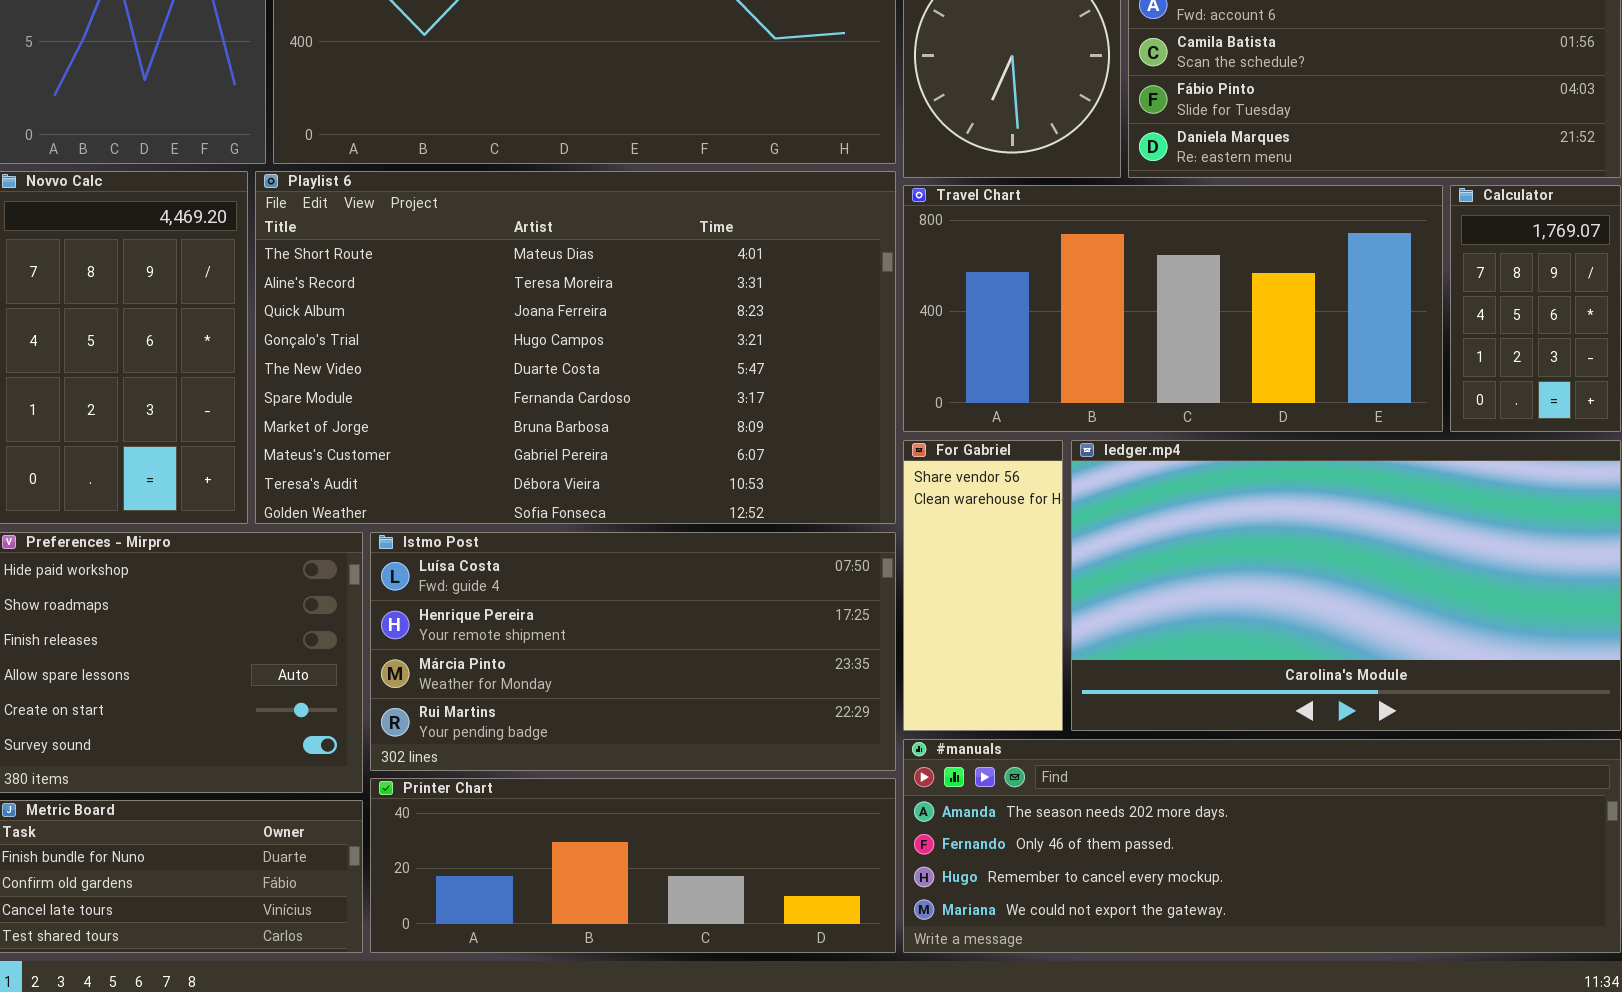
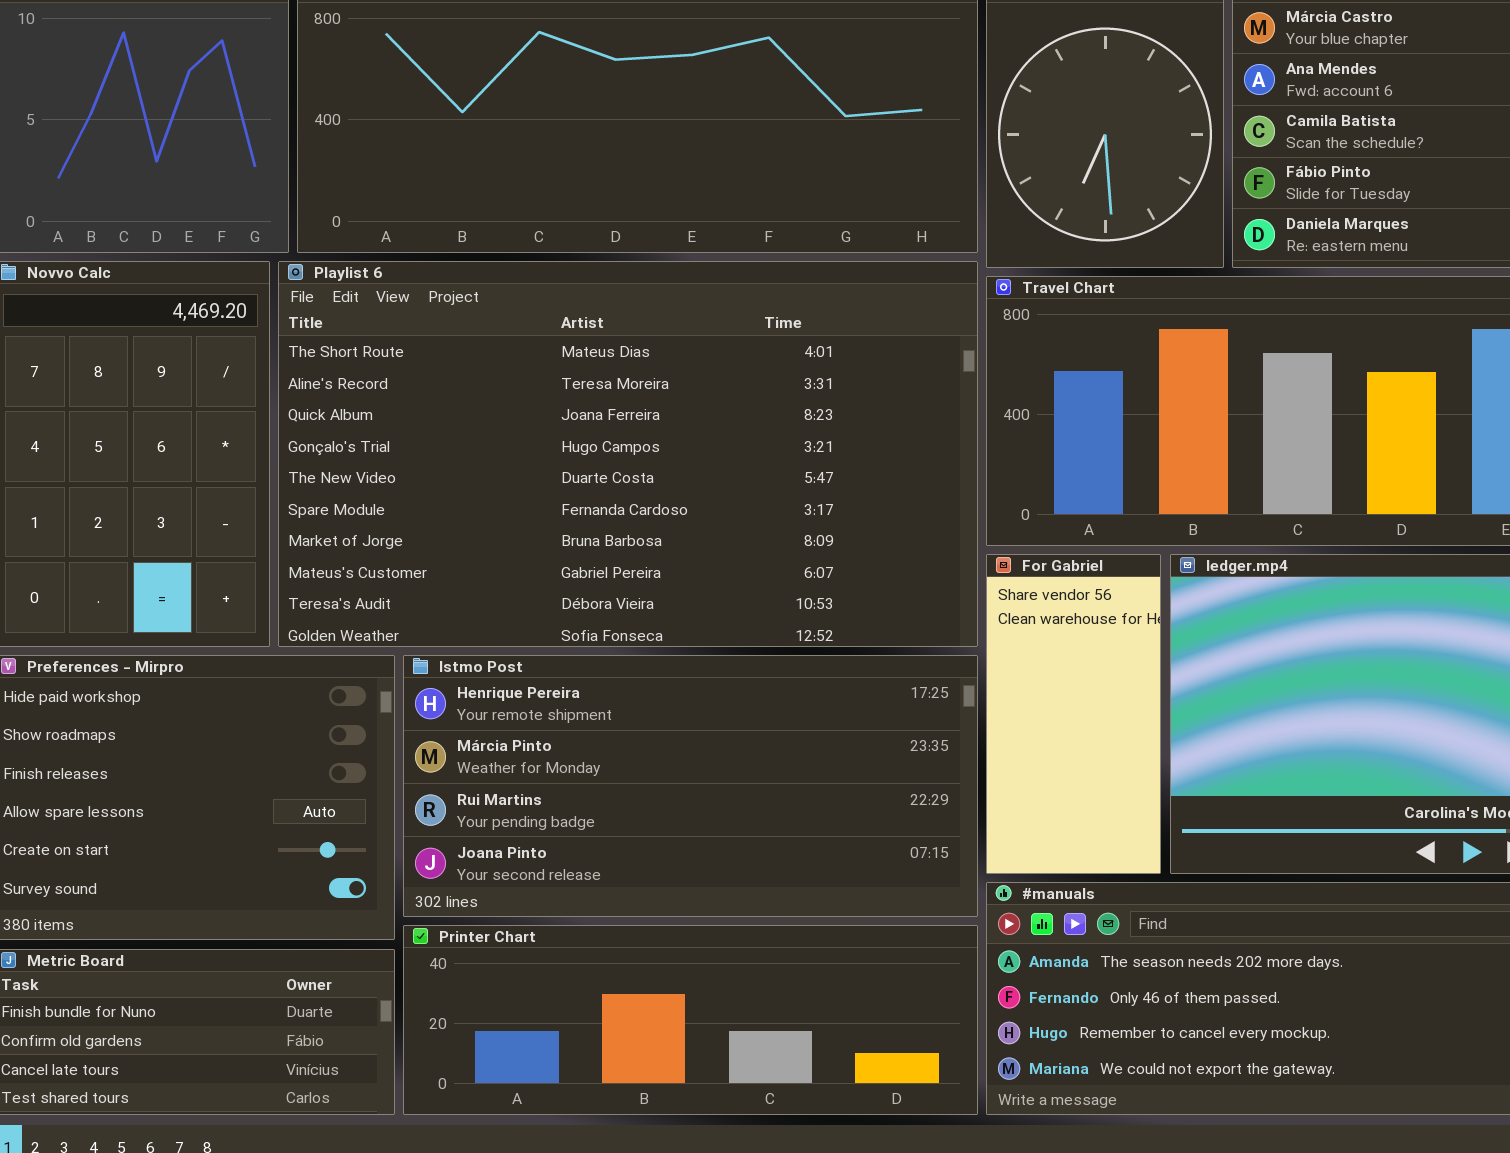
Istmo Post: [370,532,896,771] -> [403,655,978,917], scrolled down 1 row

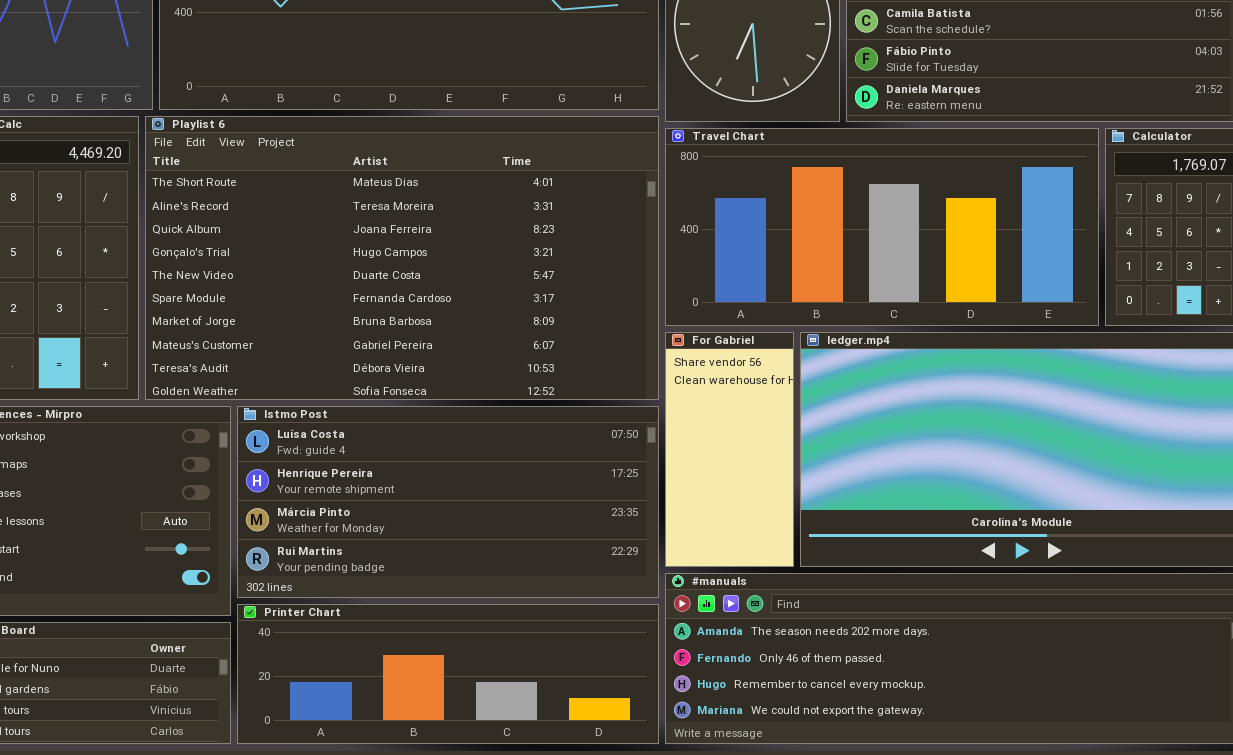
Istmo Post: [403,655,978,917] -> [237,406,659,598], scrolled up 1 row

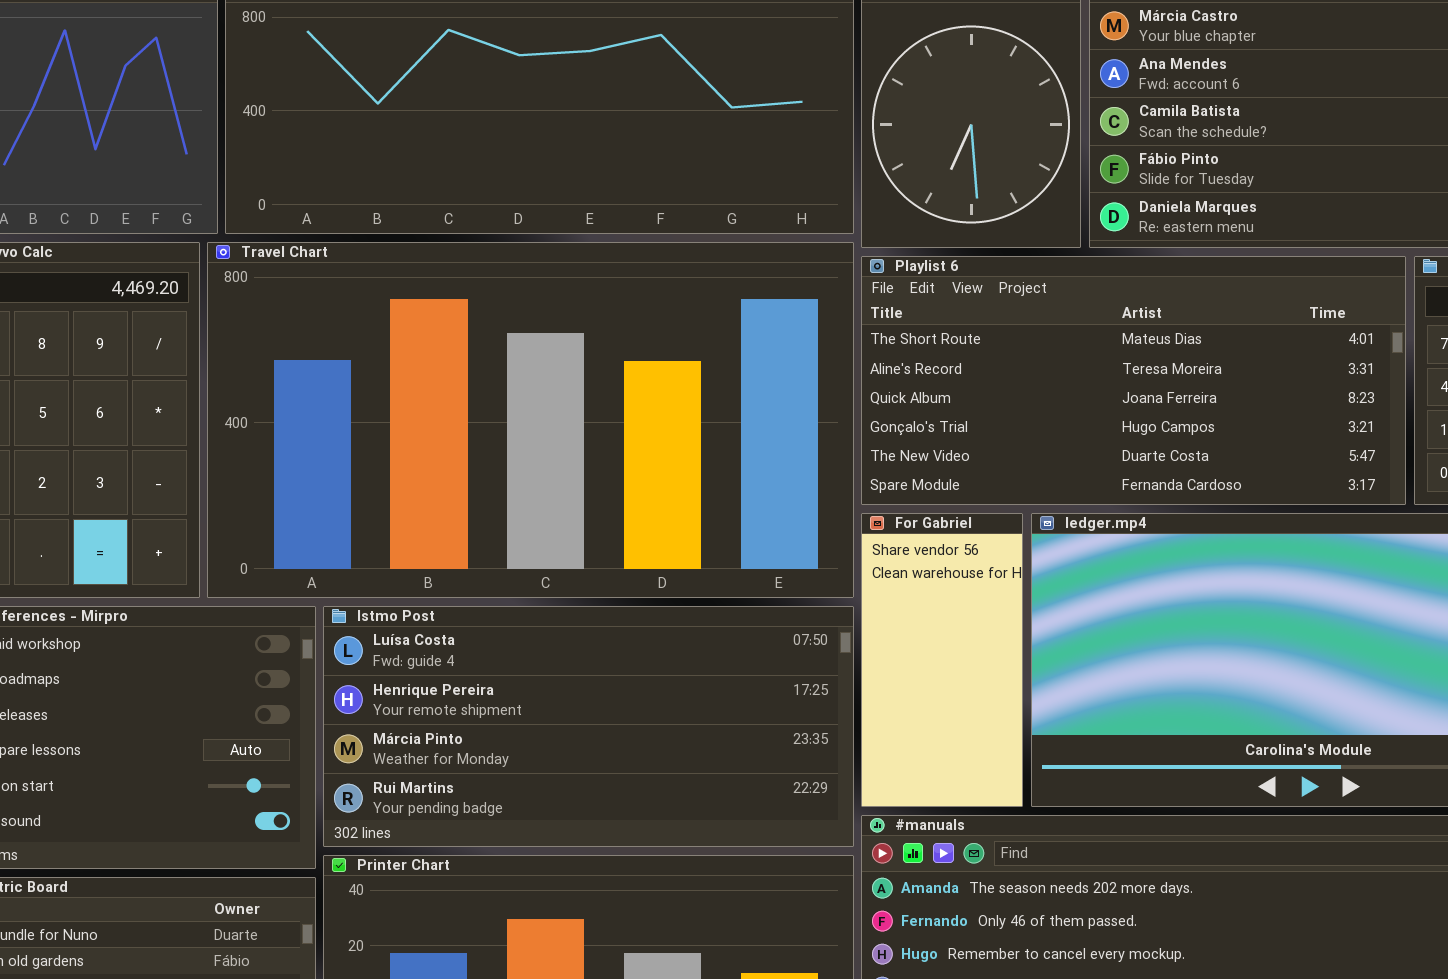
Playlist 6: [145,116,659,400] -> [861,256,1406,505], moved, resized
Travel Chart: [665,128,1099,326] -> [207,242,854,598], moved, resized

